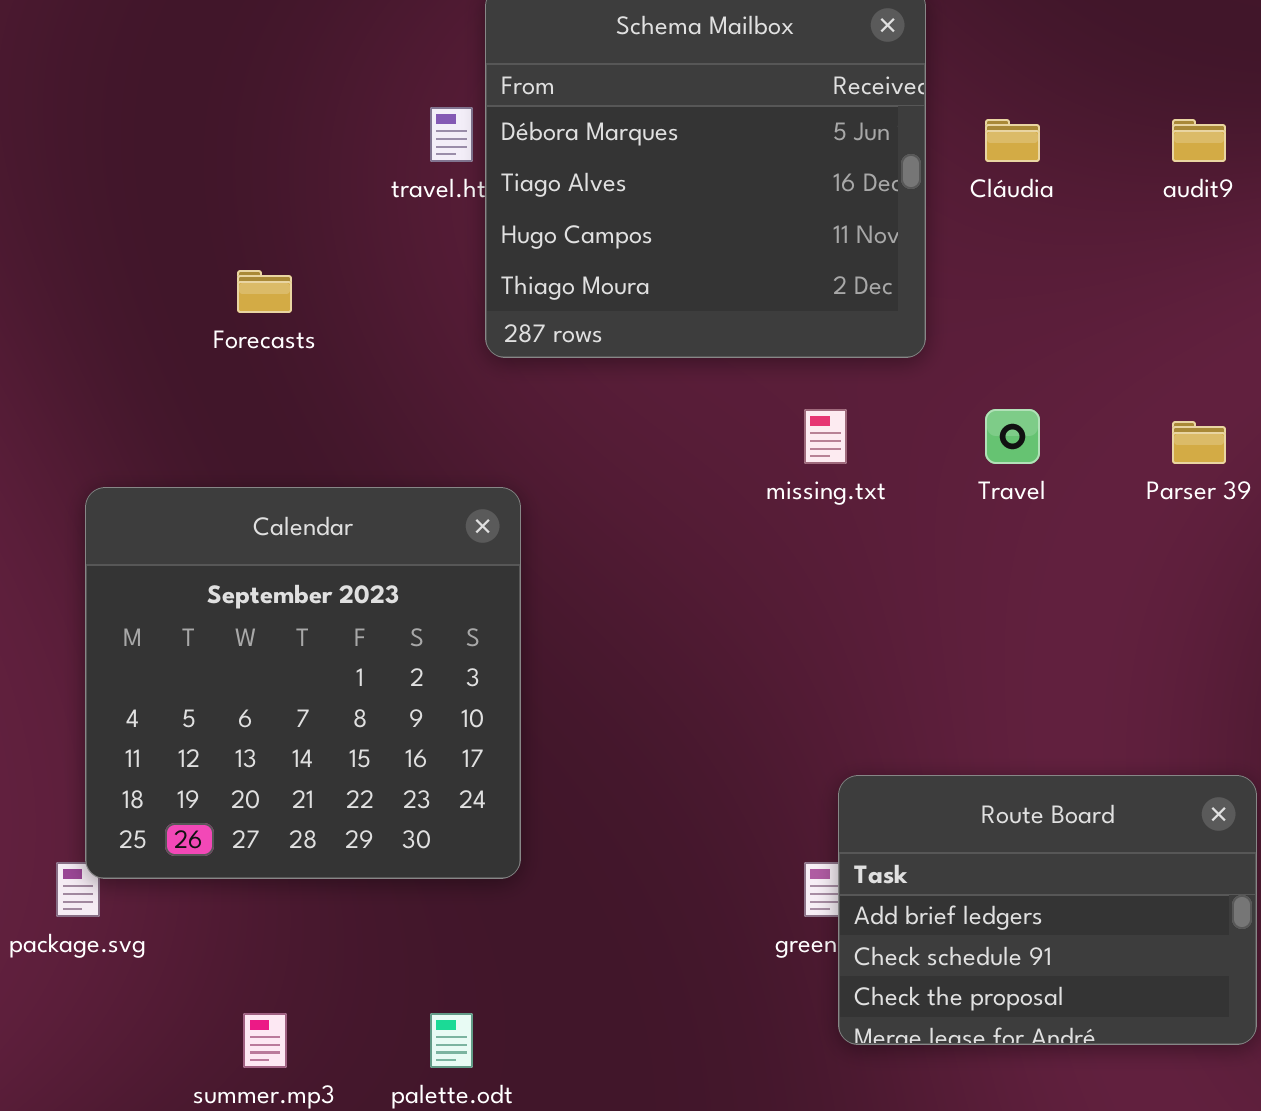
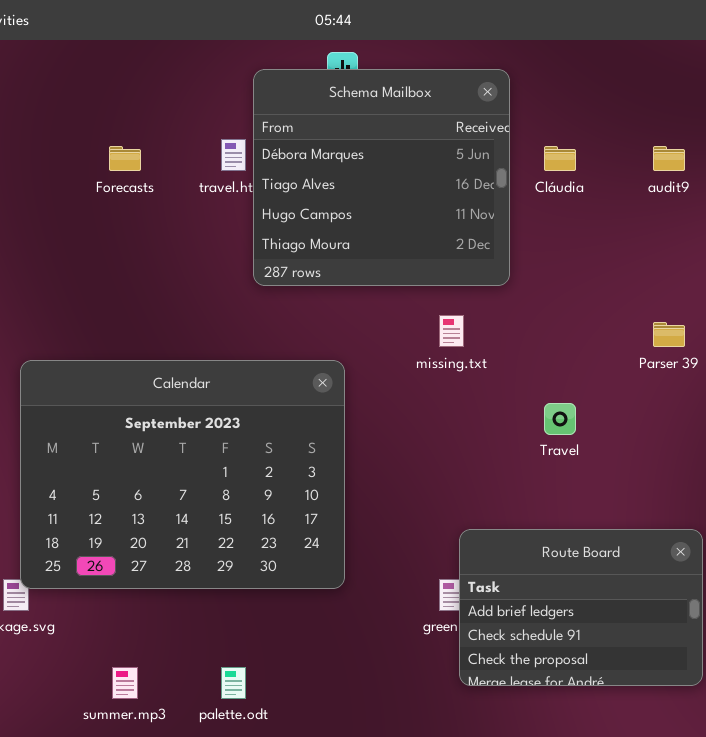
Forecasts: [237,270,292,313] -> [109,146,141,171], moved
Travel: [985,409,1040,464] -> [544,403,576,435], moved
Calendar: [85,487,521,879] -> [20,360,345,589], resized

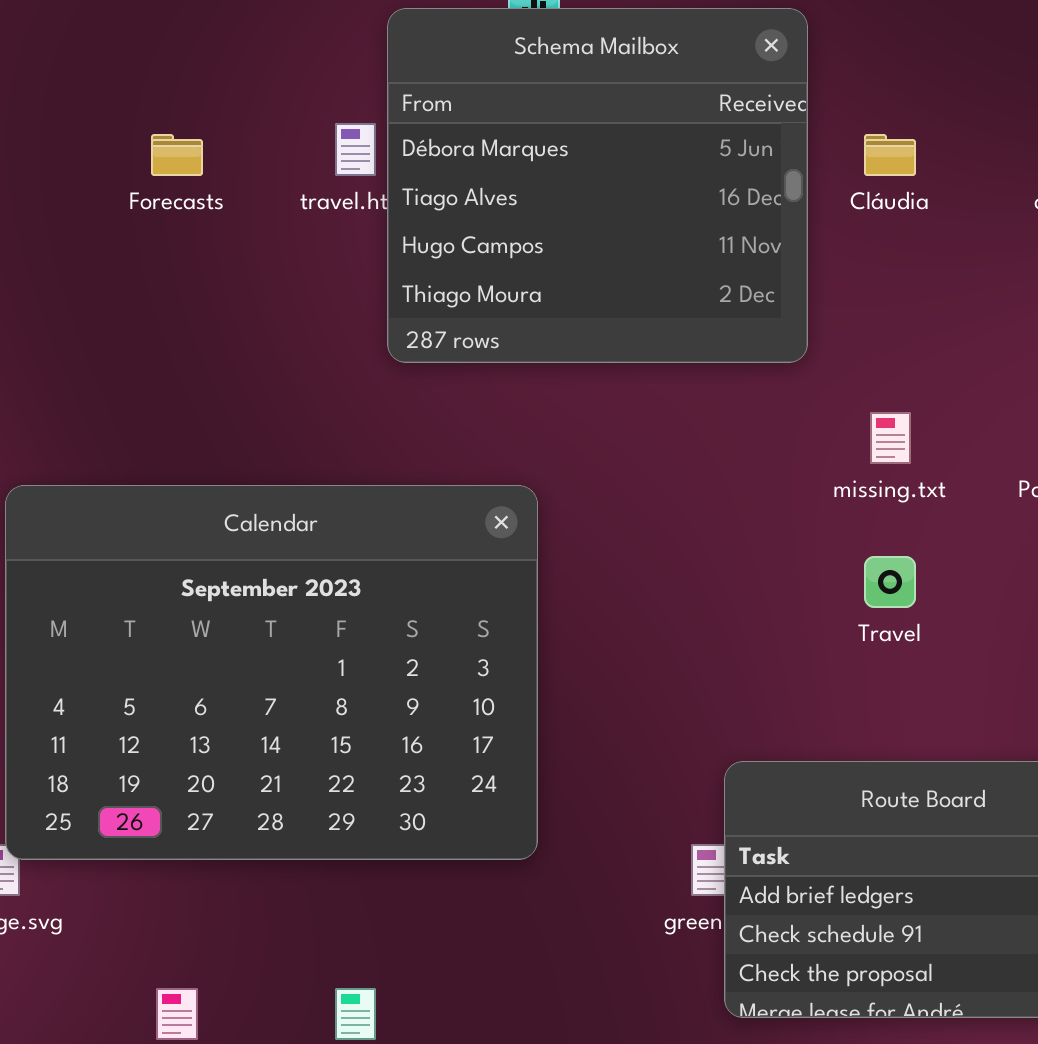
missing.txt: [439,315,464,347] -> [870,412,911,464], moved

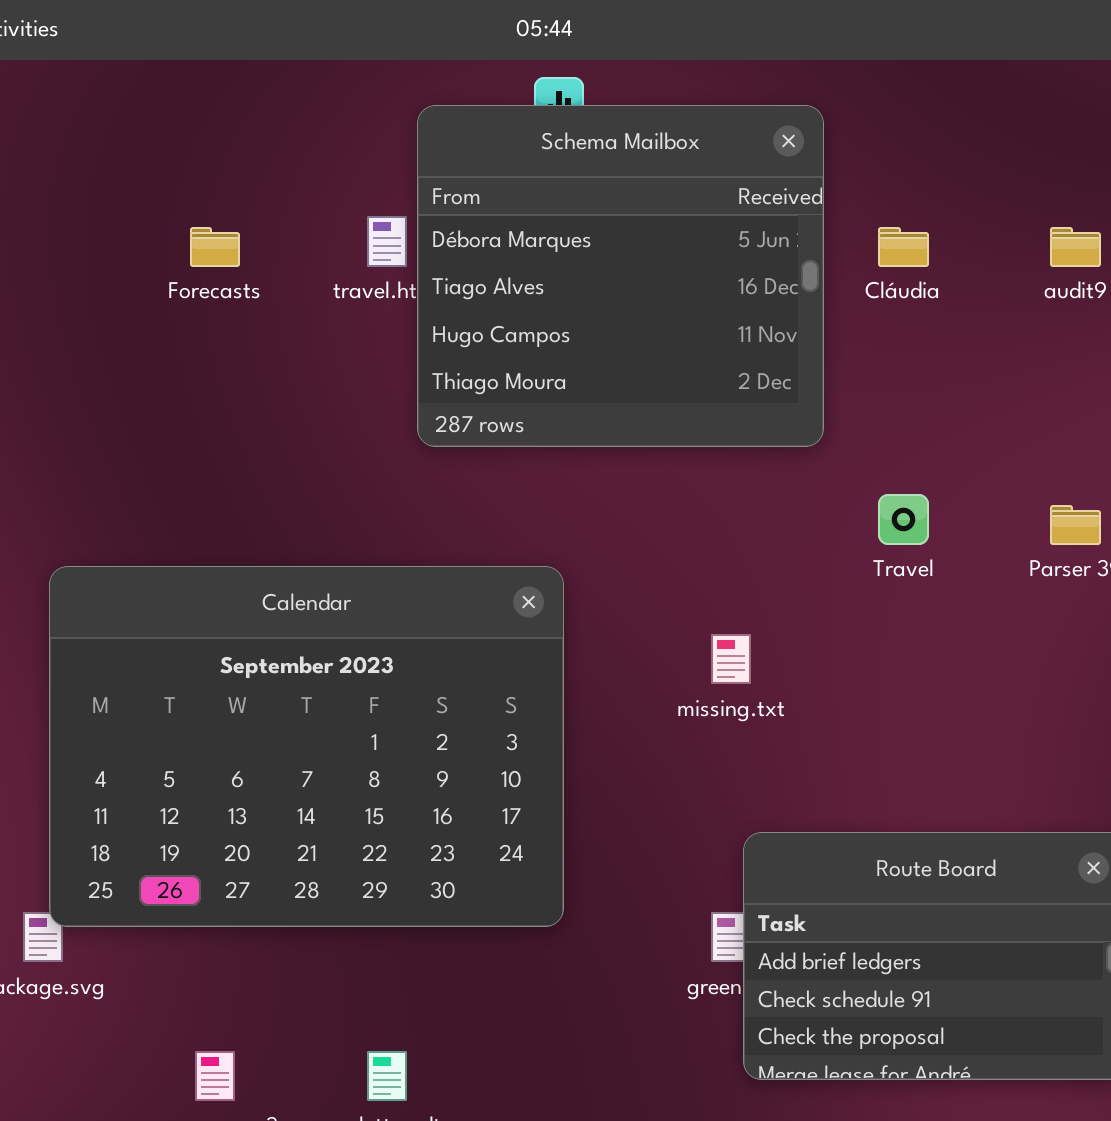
missing.txt: [870,412,911,464] -> [711,634,751,684], moved
Travel: [864,556,916,608] -> [878,494,929,545], moved

